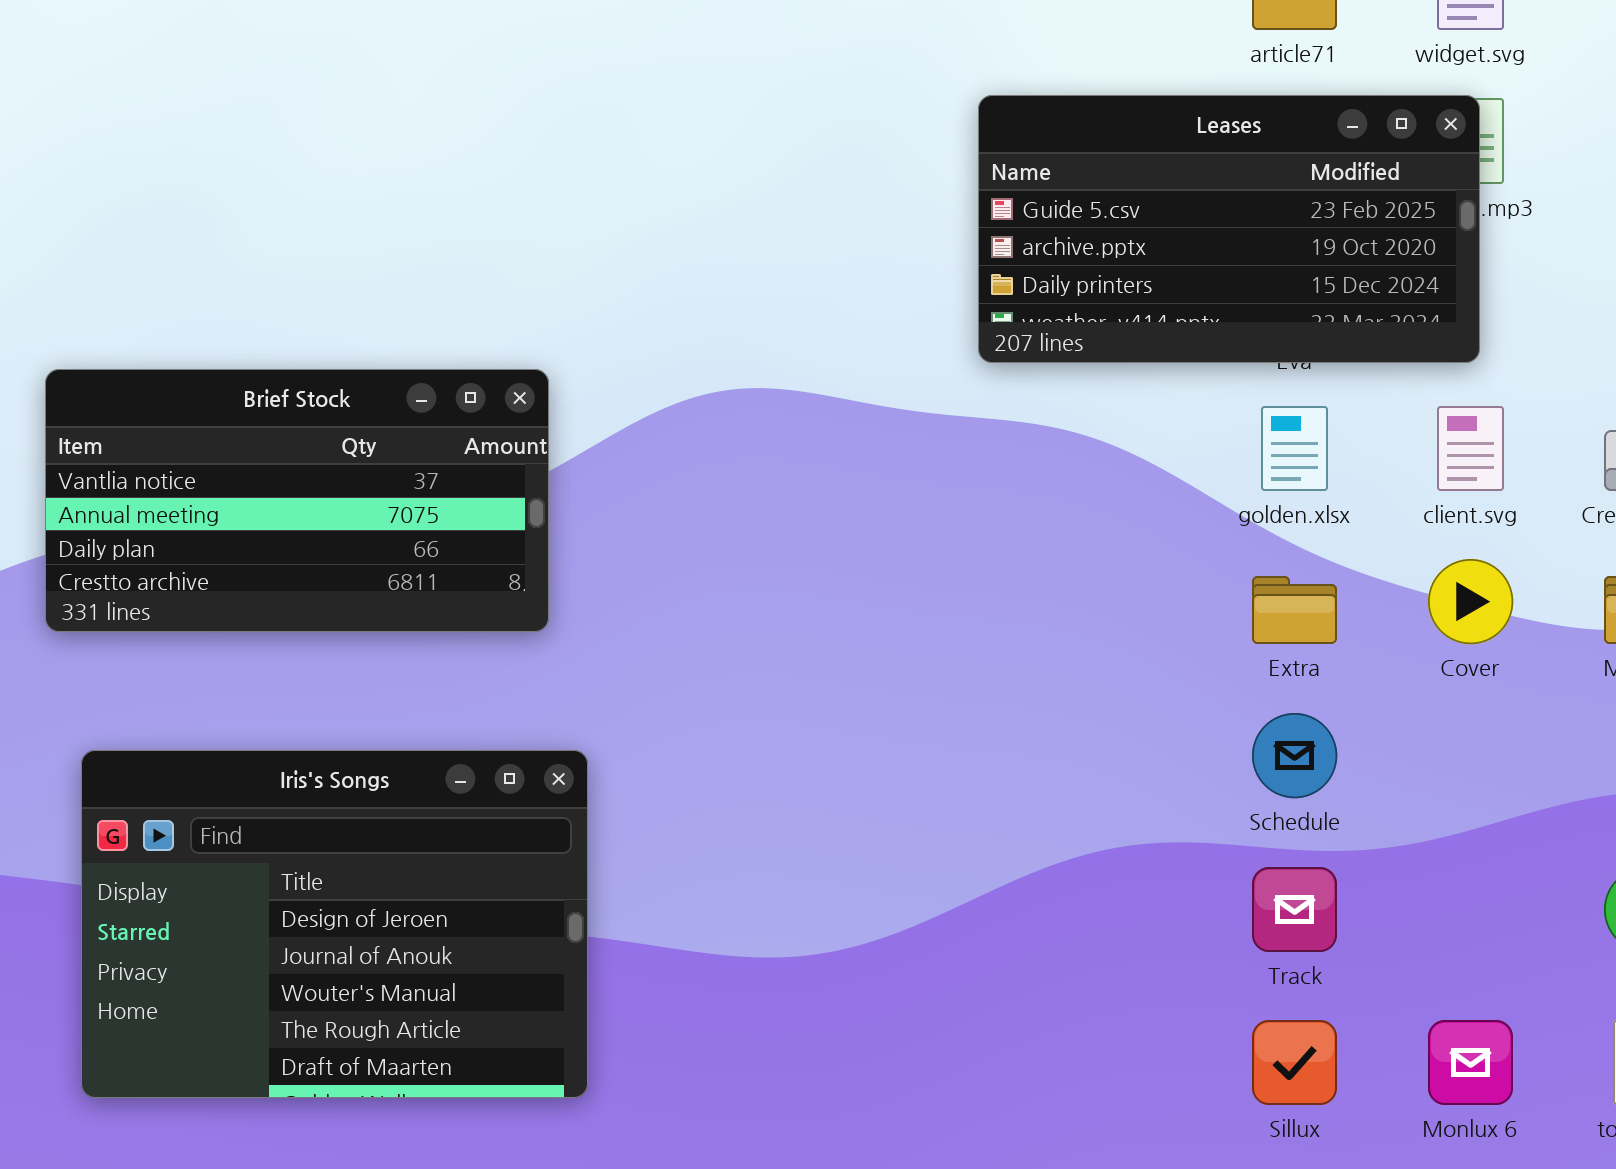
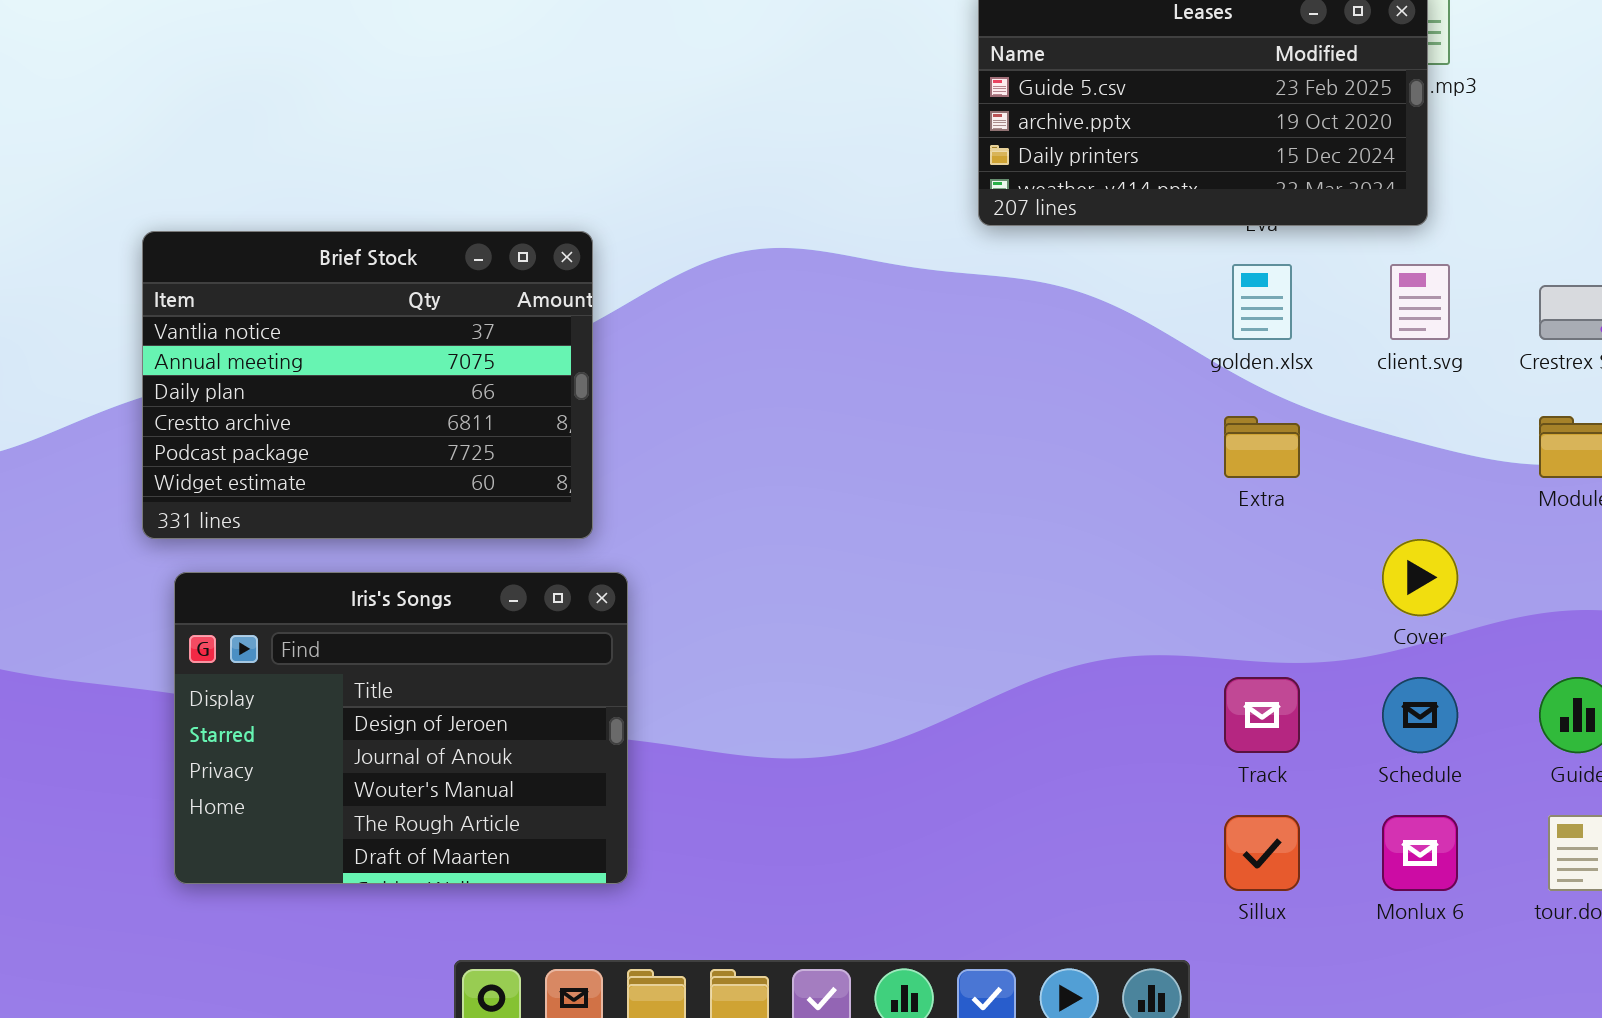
Brief Stock: [45,369,549,632] -> [142,231,593,539], resized
Cover: [1428,559,1513,644] -> [1382,539,1458,616], moved
Schedule: [1252,713,1337,798] -> [1382,677,1458,753], moved

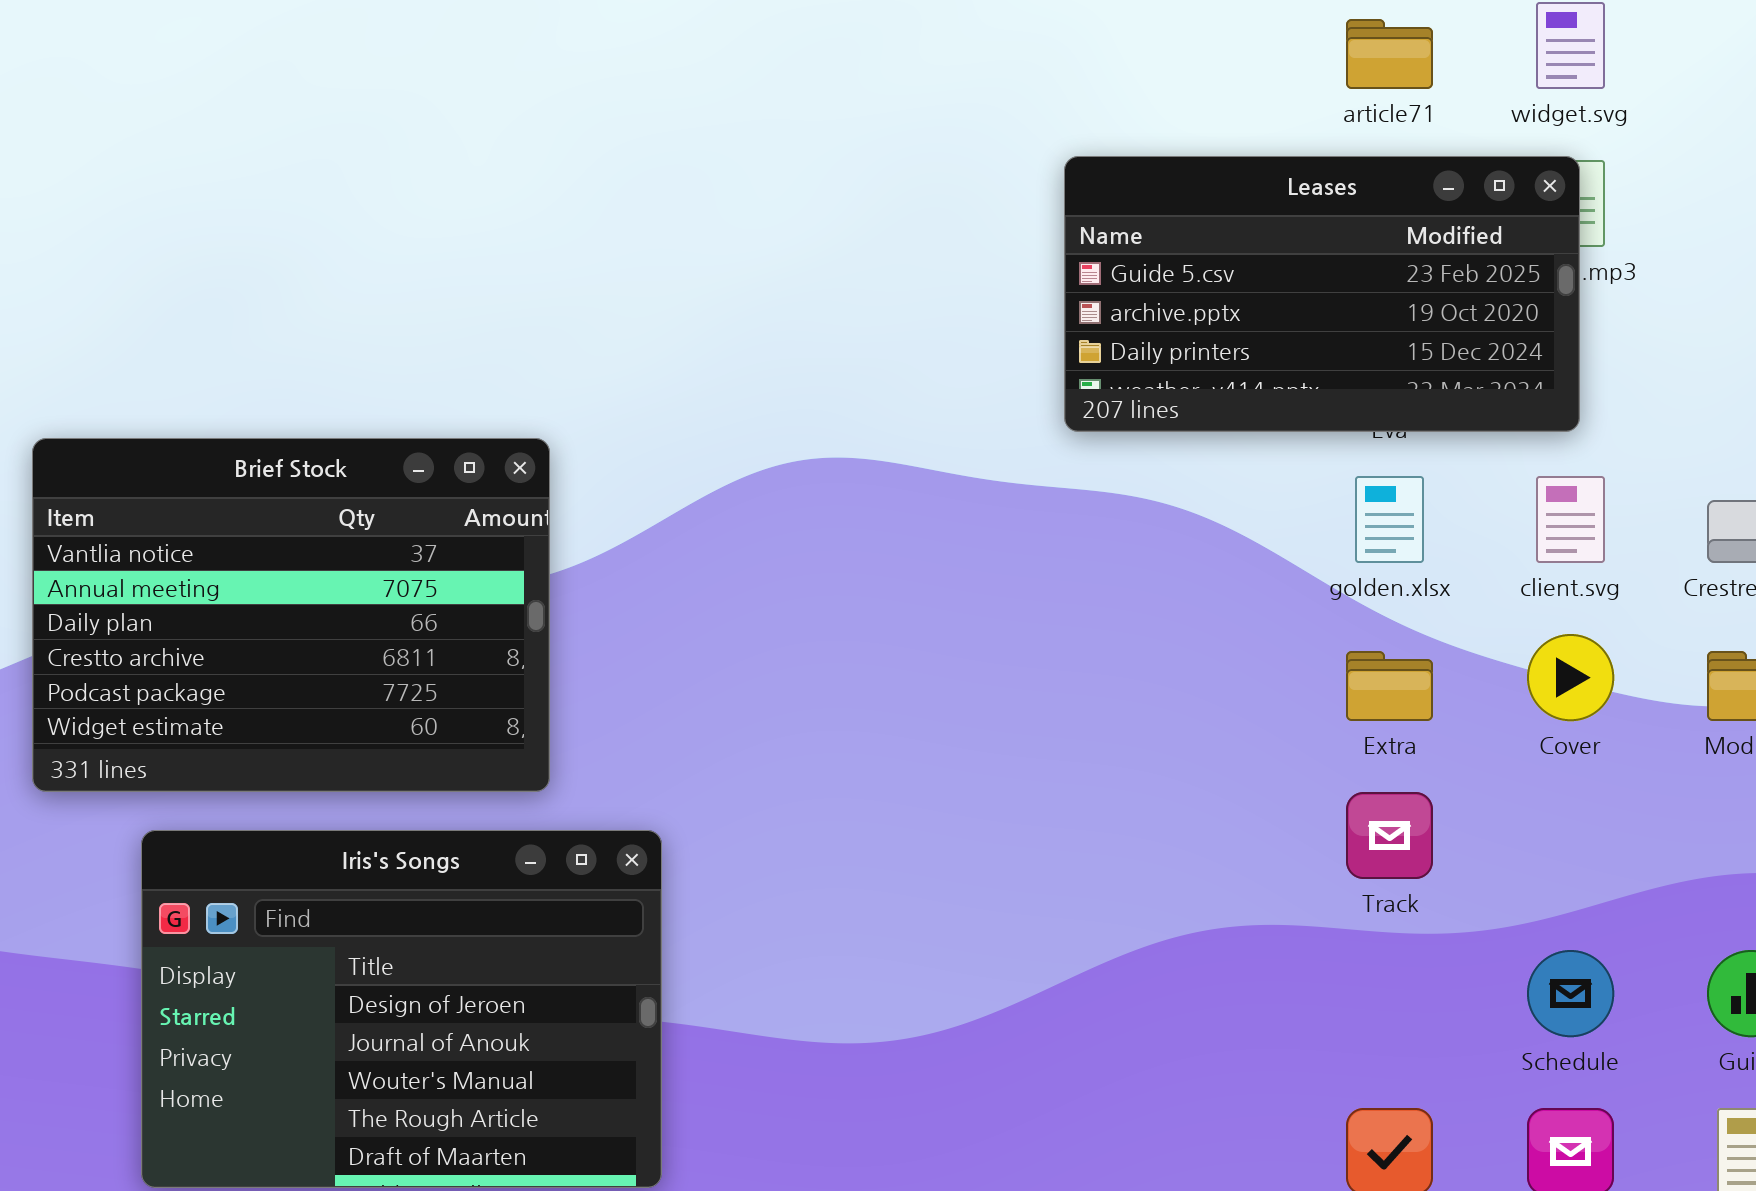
Brief Stock: [142,231,593,539] -> [32,438,550,792], moved
Cover: [1382,539,1458,616] -> [1527,634,1614,721], moved
Track: [1224,677,1300,753] -> [1346,792,1433,879], moved

